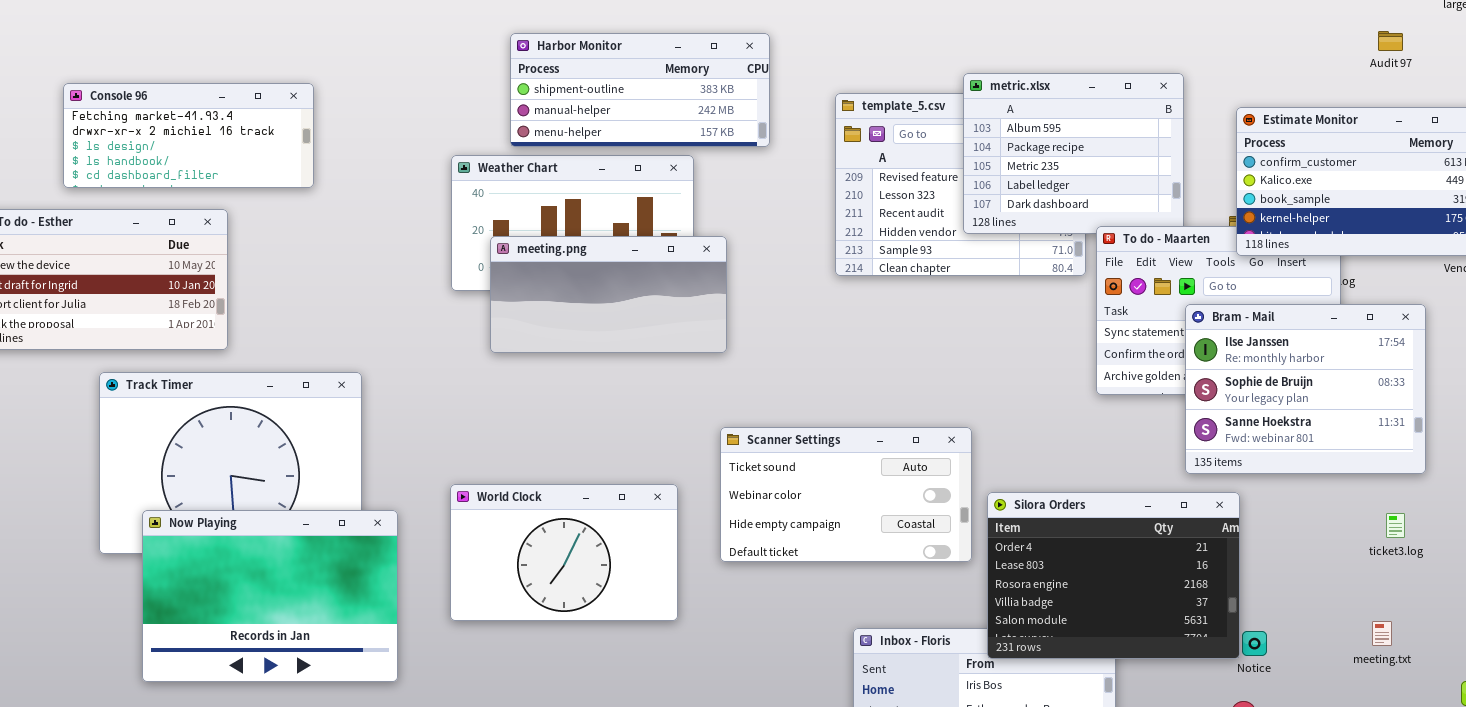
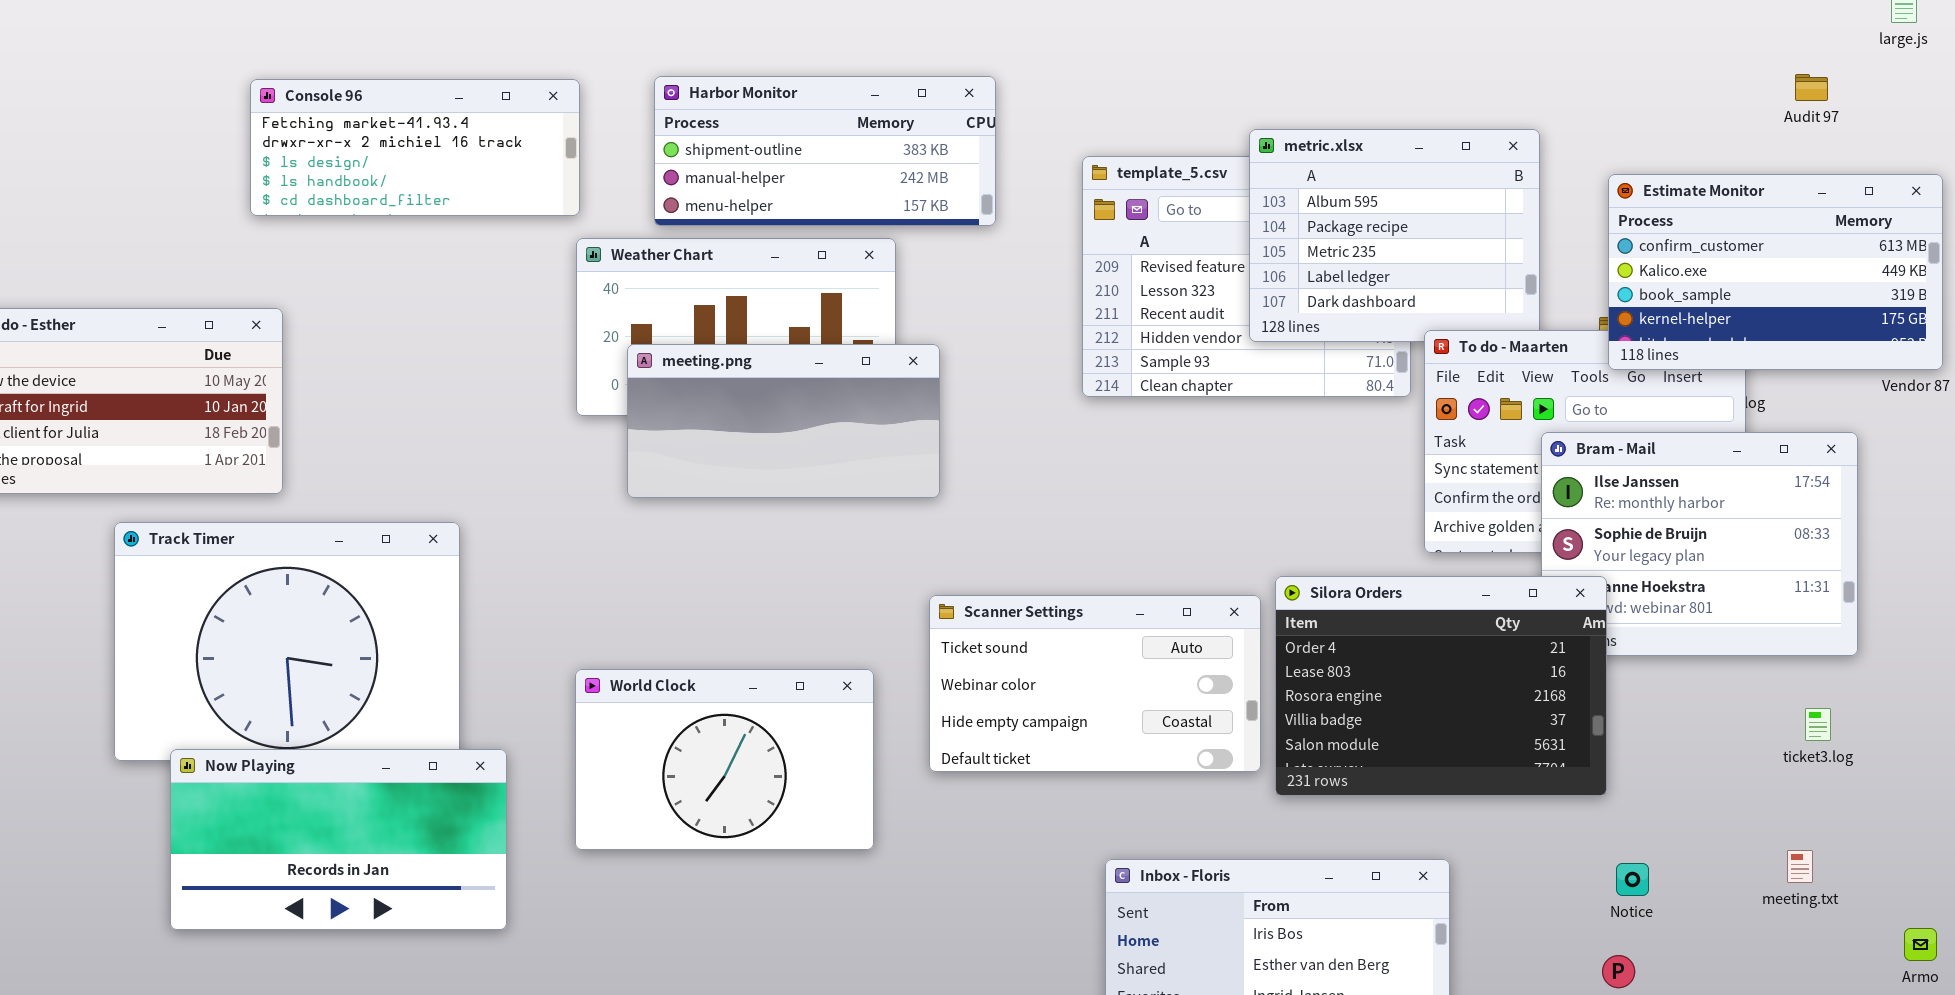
Console 96: [63,83,314,188] -> [250,79,580,216], moved
Silora Orders: [987,492,1240,659] -> [1275,576,1607,796], moved
Now Playing: [142,510,398,682] -> [170,749,507,930], resized

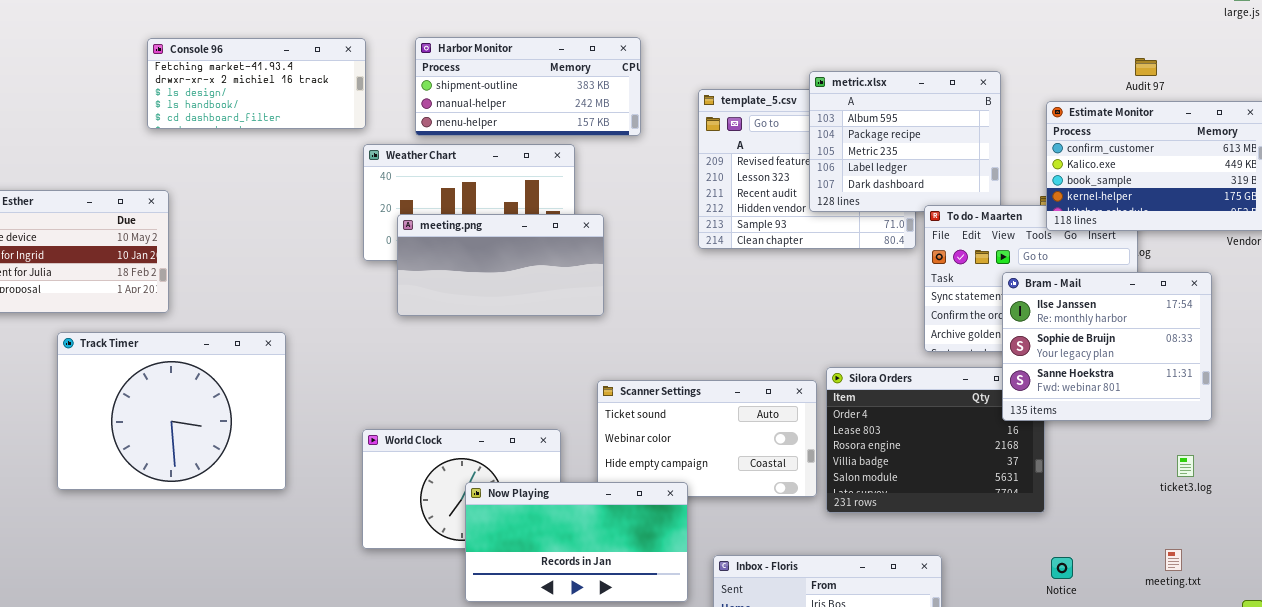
Audit 97: [1795,74,1828,101] -> [1135,58,1157,76], moved
Bram - Mail: [1541,432,1858,656] -> [1002,272,1212,421], raised
Now Playing: [170,749,507,930] -> [465,482,688,602], moved

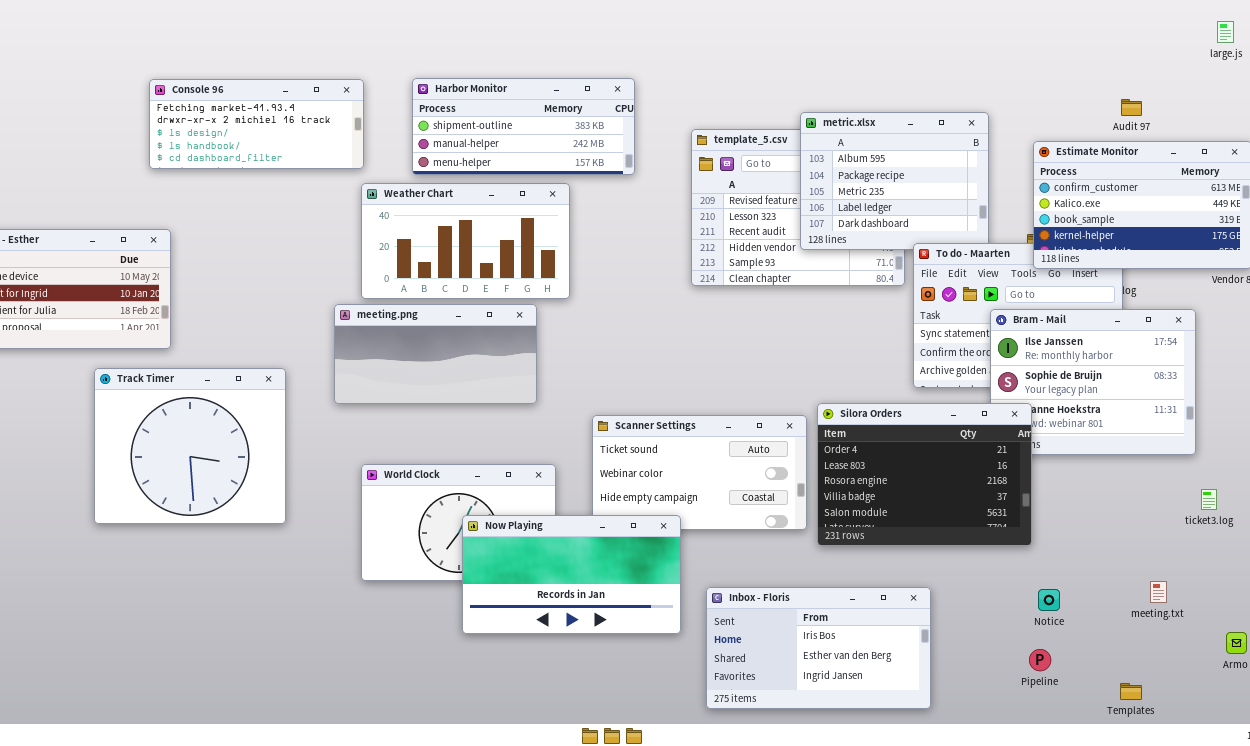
meeting.png: [397,214,604,316] -> [334,304,537,404], moved
Track Timer: [57,332,286,490] -> [94,368,286,524], resized
Silora Orders: [826,367,1045,513] -> [817,403,1032,546], raised
ticket3.log: [1177,455,1194,477] -> [1201,489,1217,510], moved

